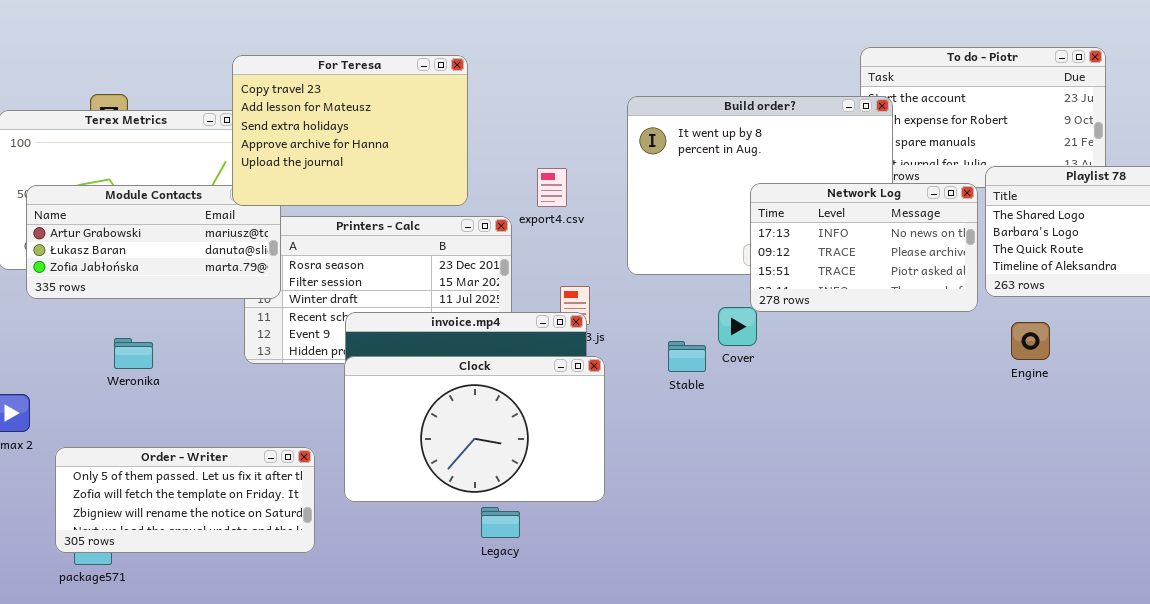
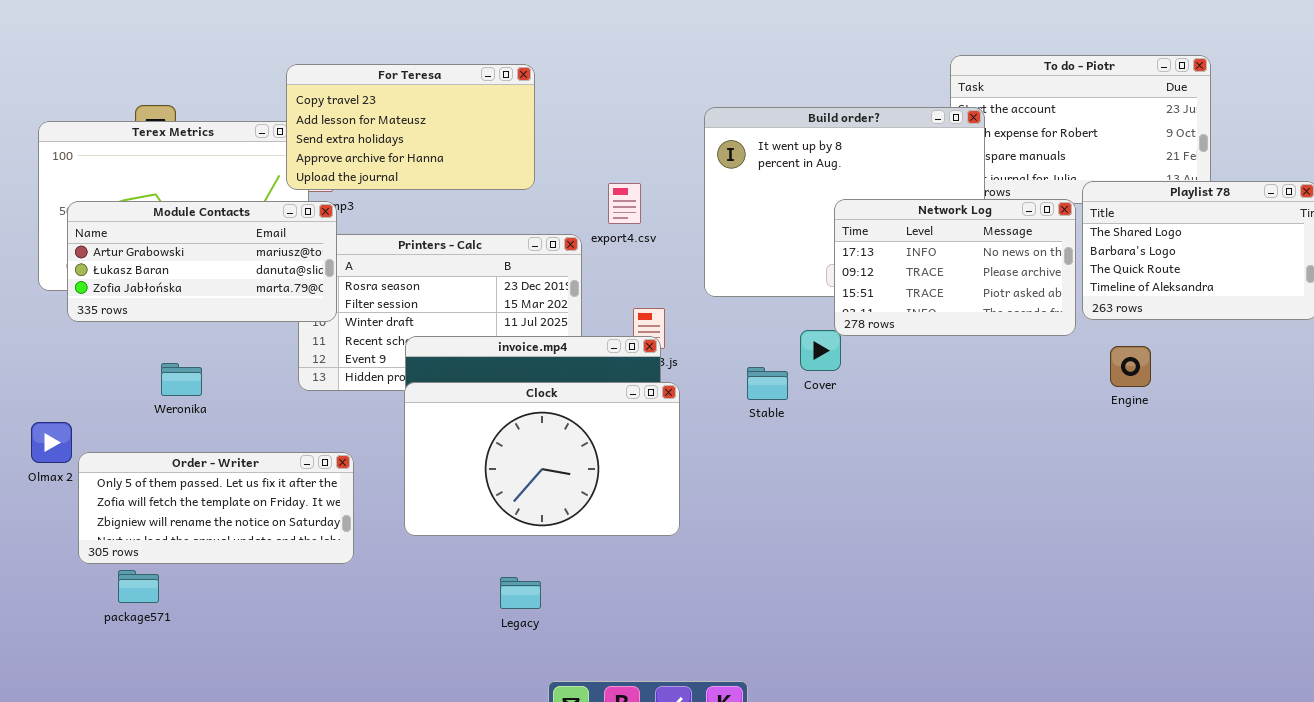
For Teresa: [232,55,468,206] -> [286,64,535,190], resized
Order - Writer: [55,447,315,553] -> [78,452,354,564], moved
Legacy: [481,507,520,538] -> [500,577,541,609], moved

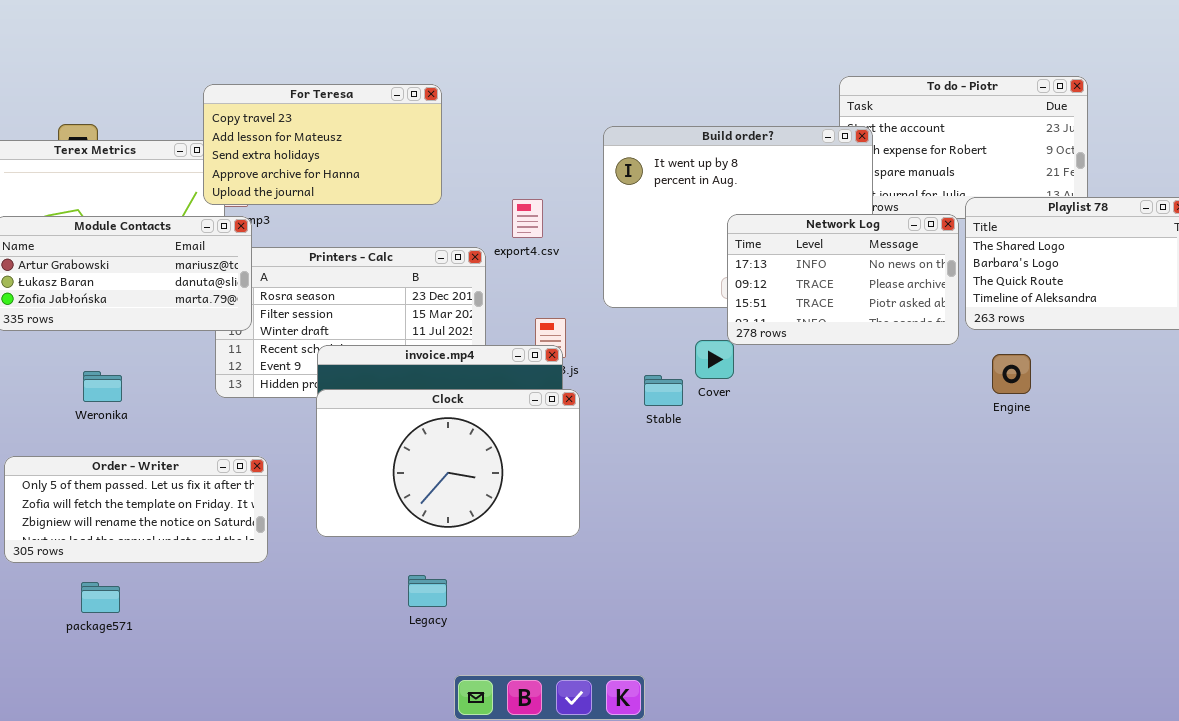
package571: [118,570,159,603] -> [81,582,120,613], moved

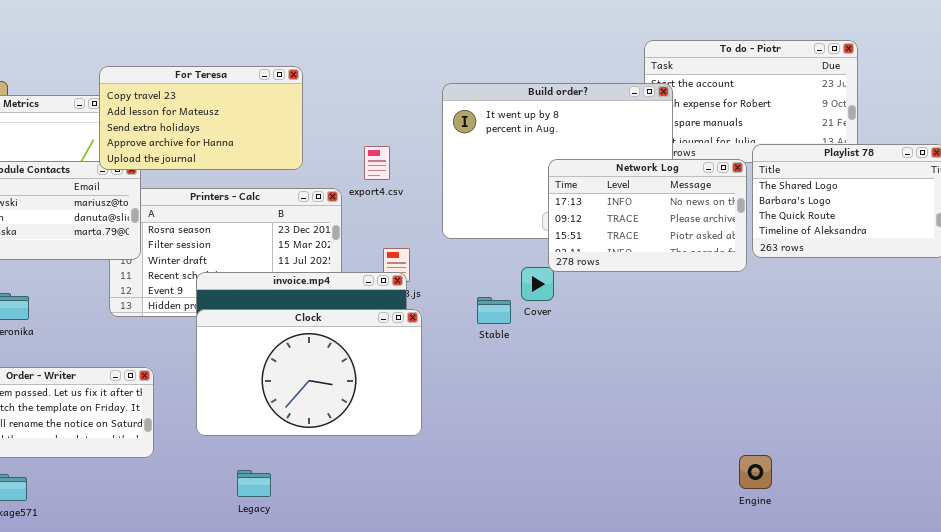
For Teresa: [203,84,442,205] -> [99,66,303,170], moved
Engine: [992,354,1031,394] -> [739,455,772,489], moved
Legacy: [408,575,447,607] -> [237,470,271,497], moved

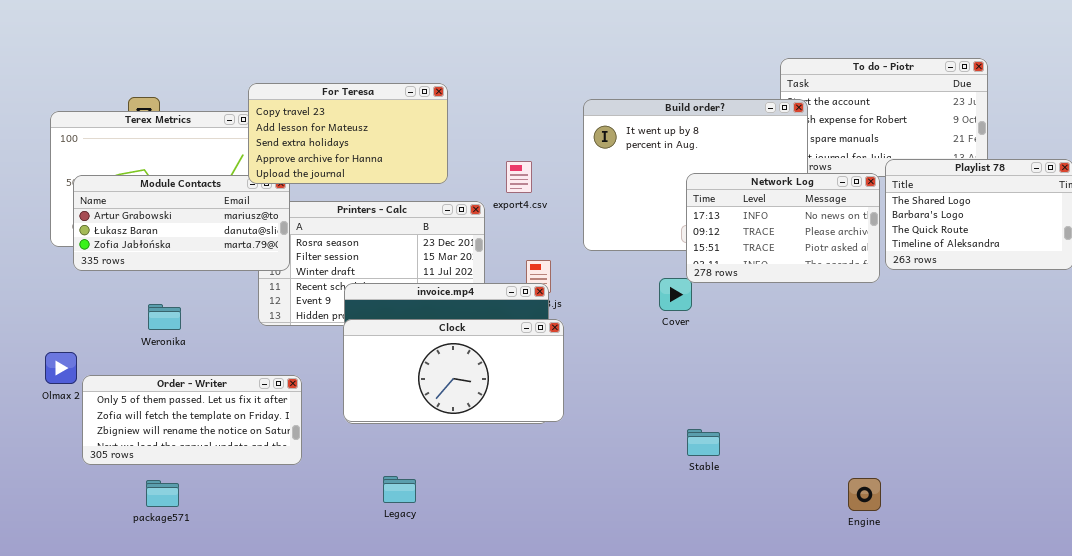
Stable: [477,297,511,324] -> [687,429,720,456], moved
Clock: [196,309,422,436] -> [343,319,564,422], resized
Engine: [739,455,772,489] -> [848,478,881,511], moved

